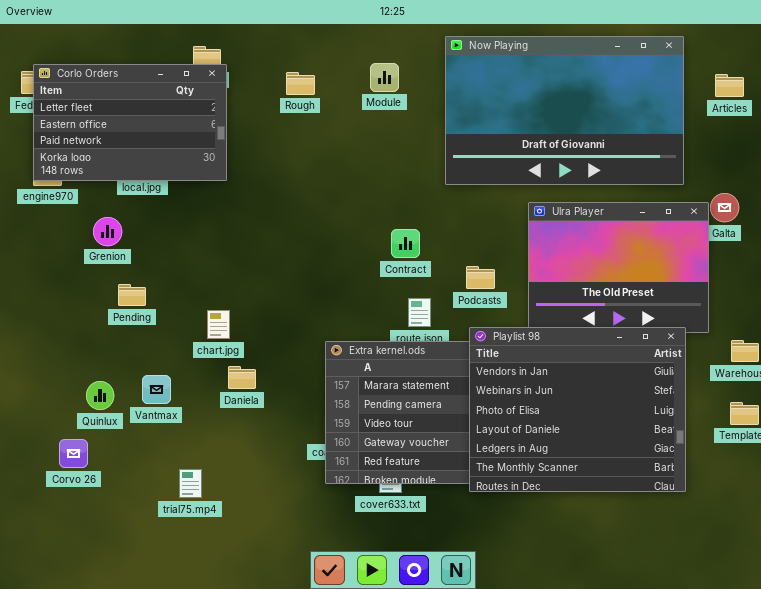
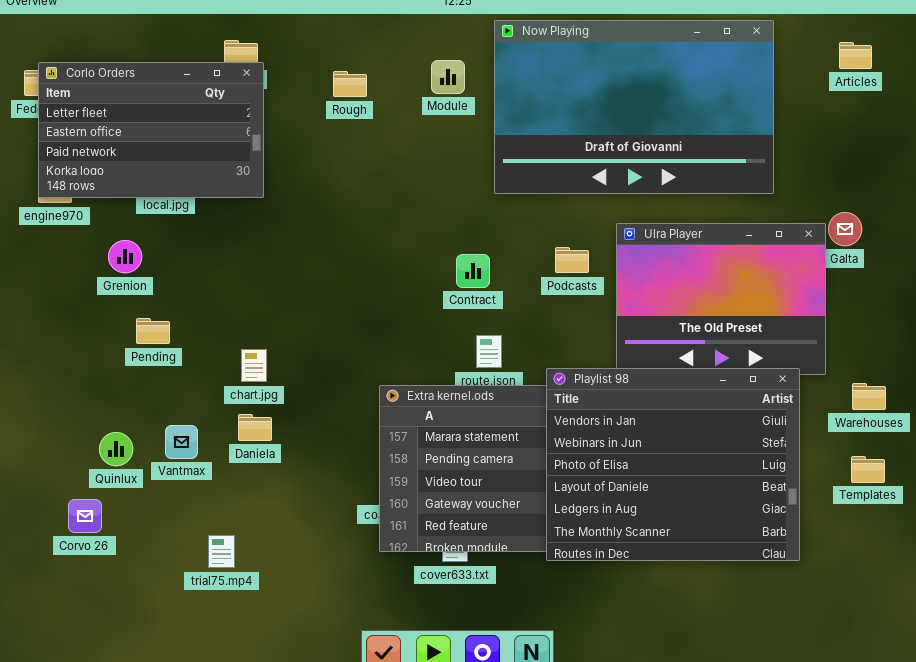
Now Playing: [445,36,684,185] -> [494,20,774,194], moved
Articles: [715,74,744,97] -> [839,42,872,69], moved
Podcasts: [466,266,495,289] -> [555,247,589,273], moved
Daniela: [228,366,256,389] -> [238,414,272,441], moved

